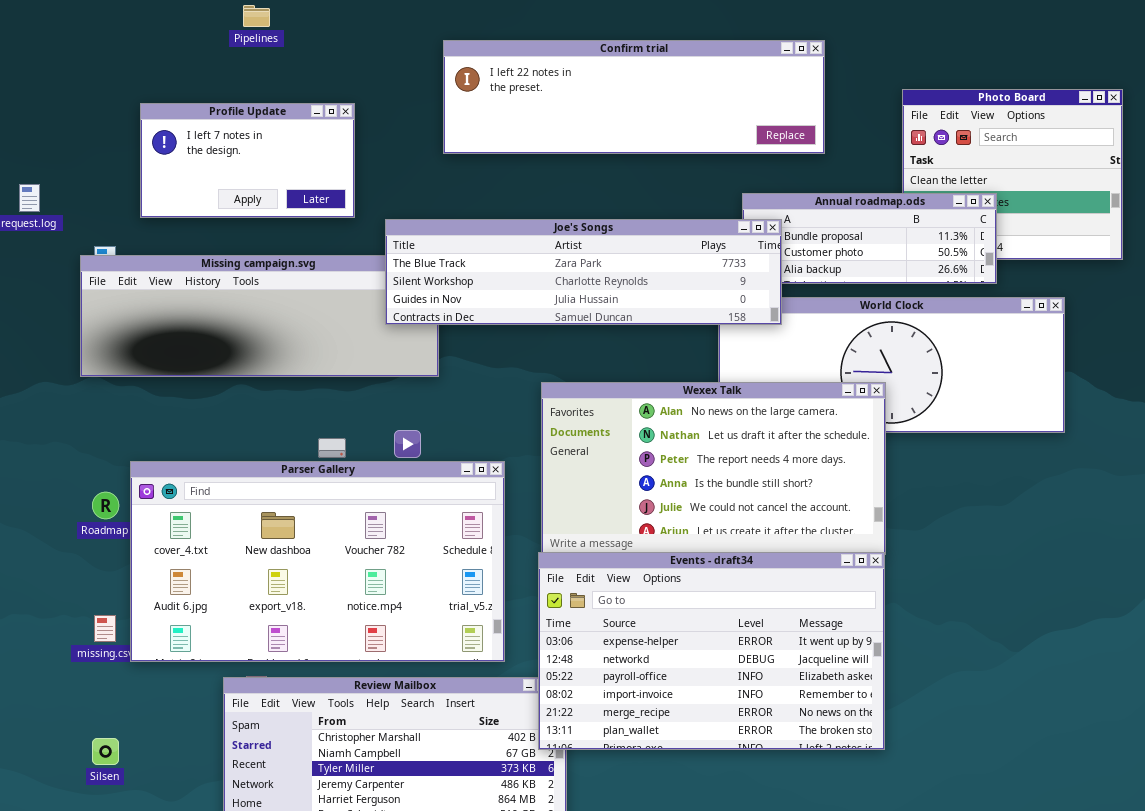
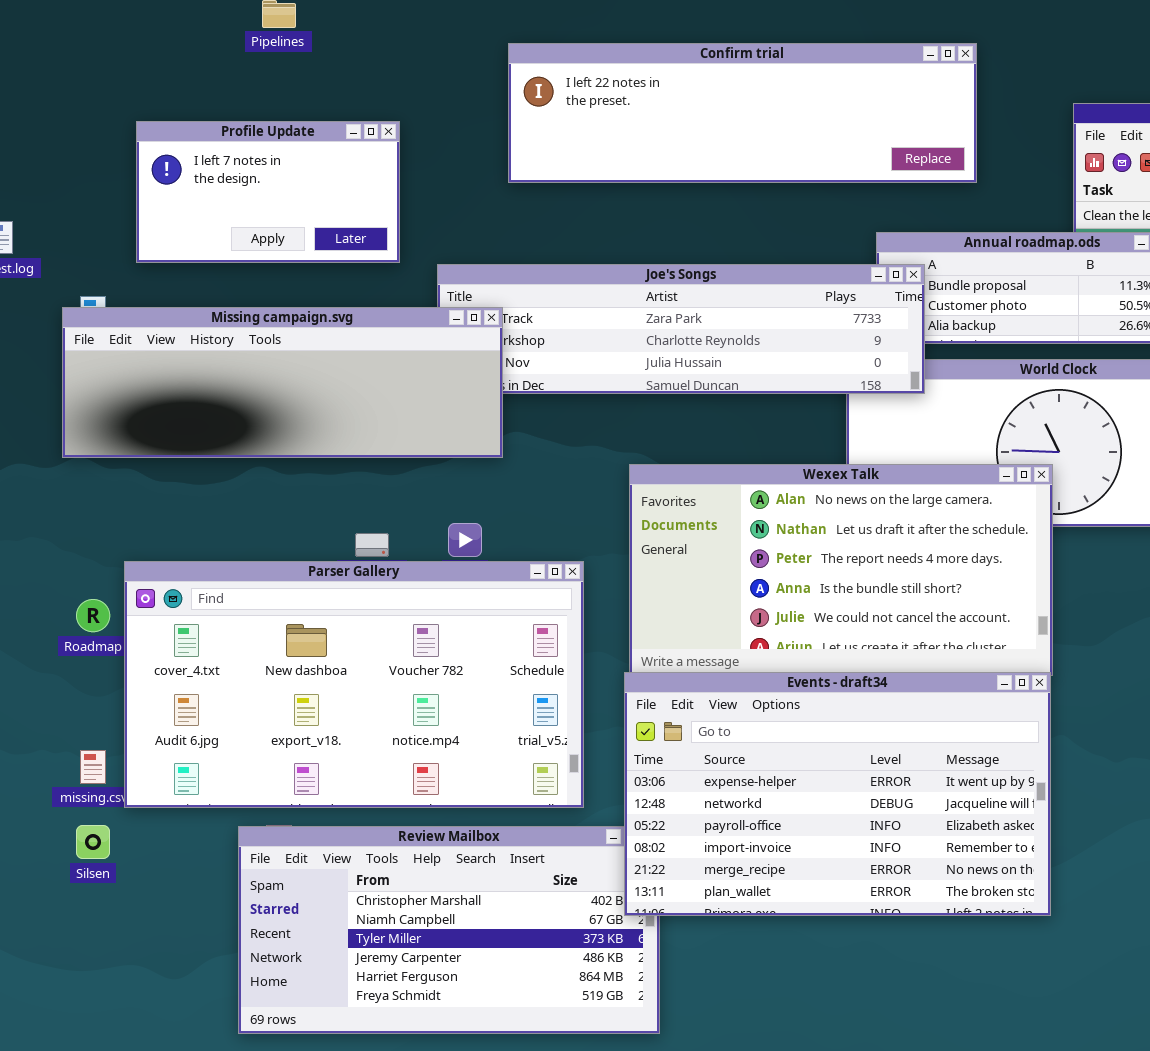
Missing campaign.svg: [80,255,439,377] -> [62,307,503,458], raised
Silsen: [92,738,119,765] -> [76,825,110,859], moved

